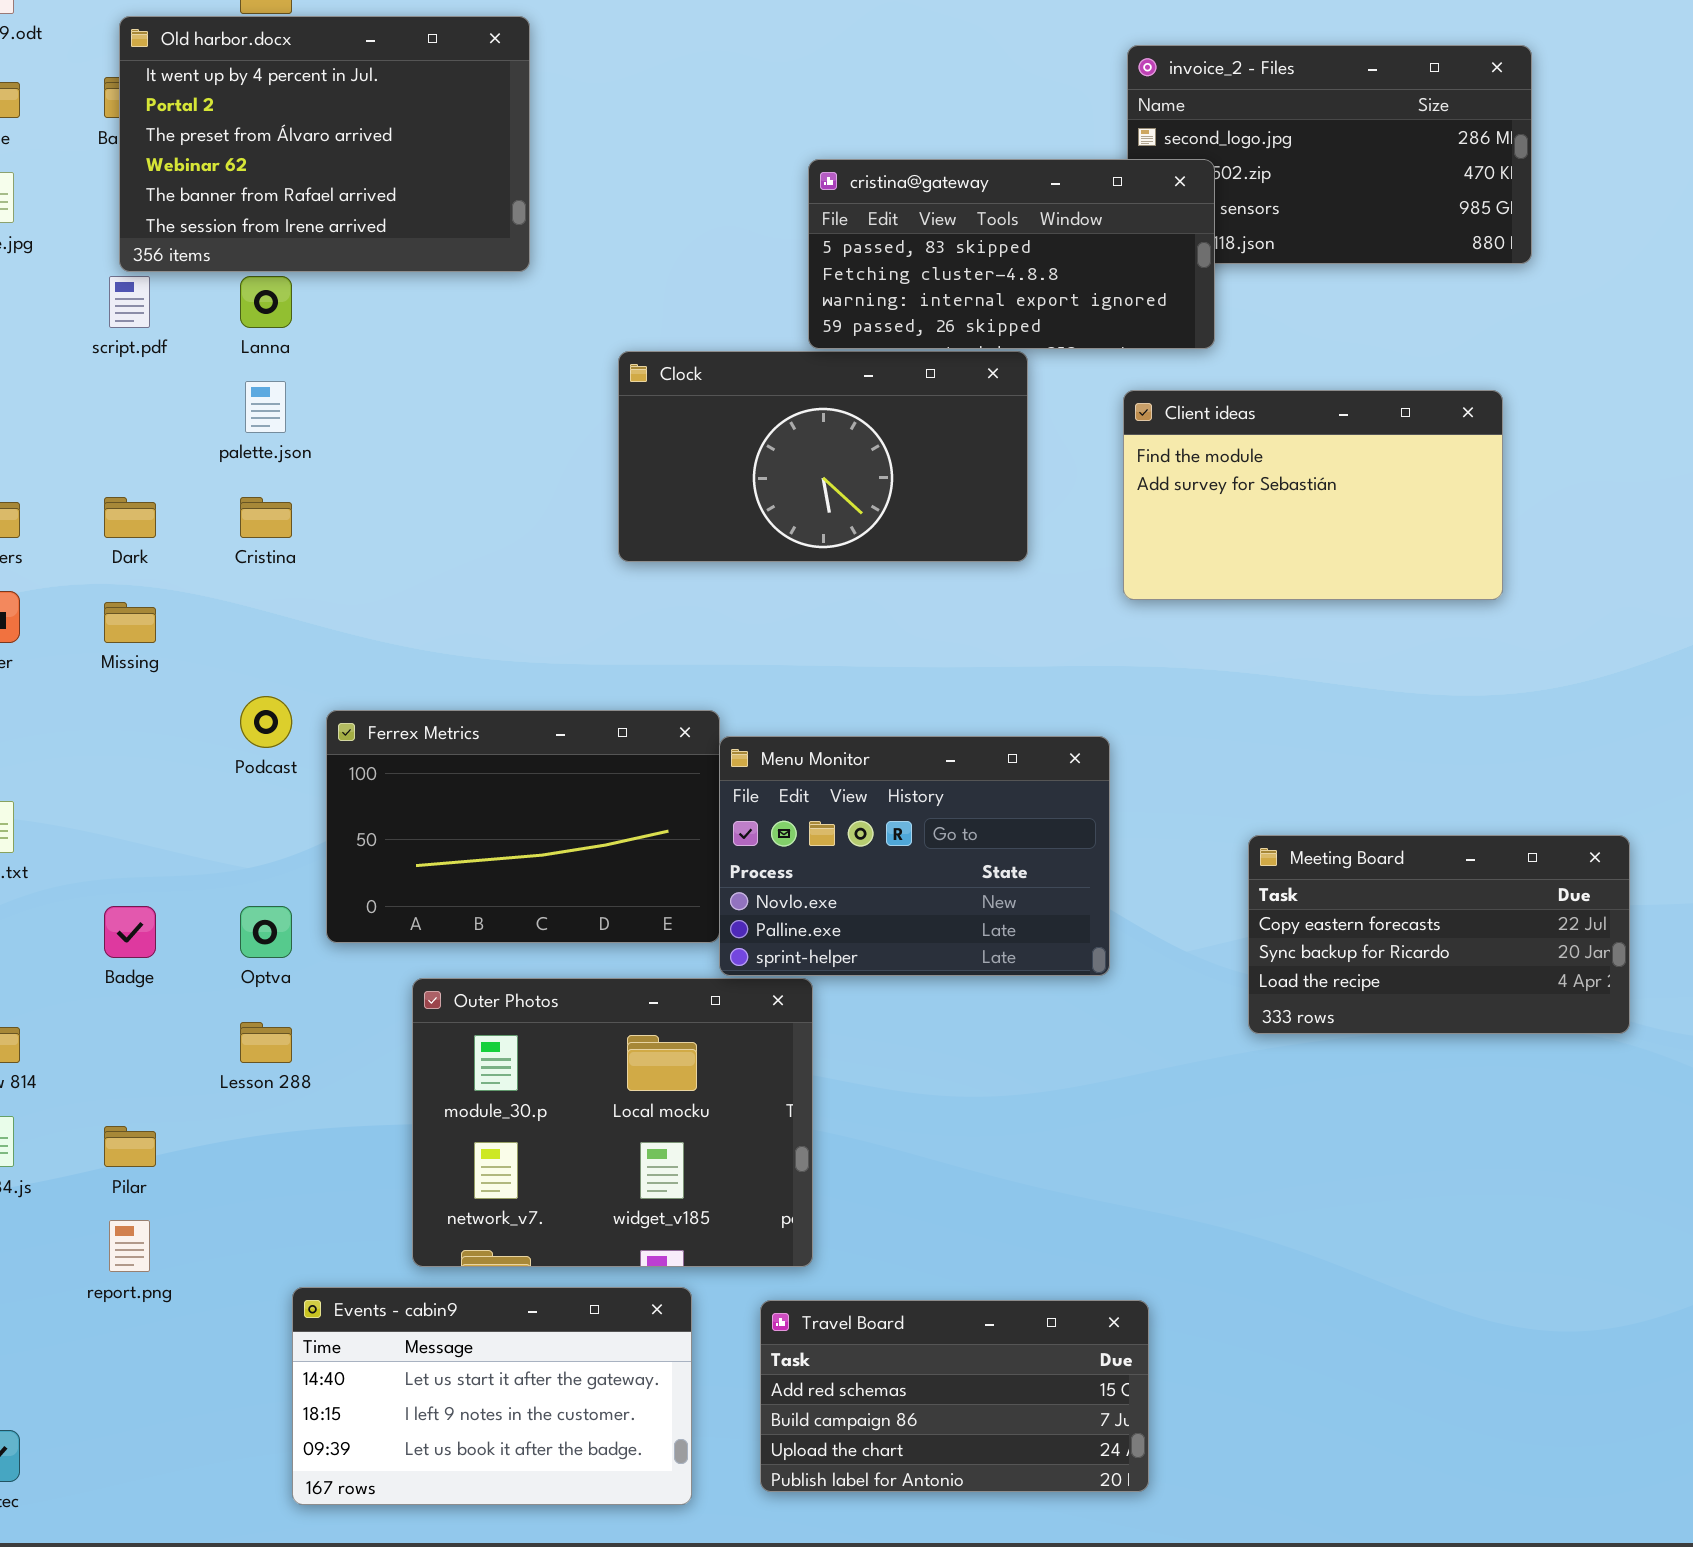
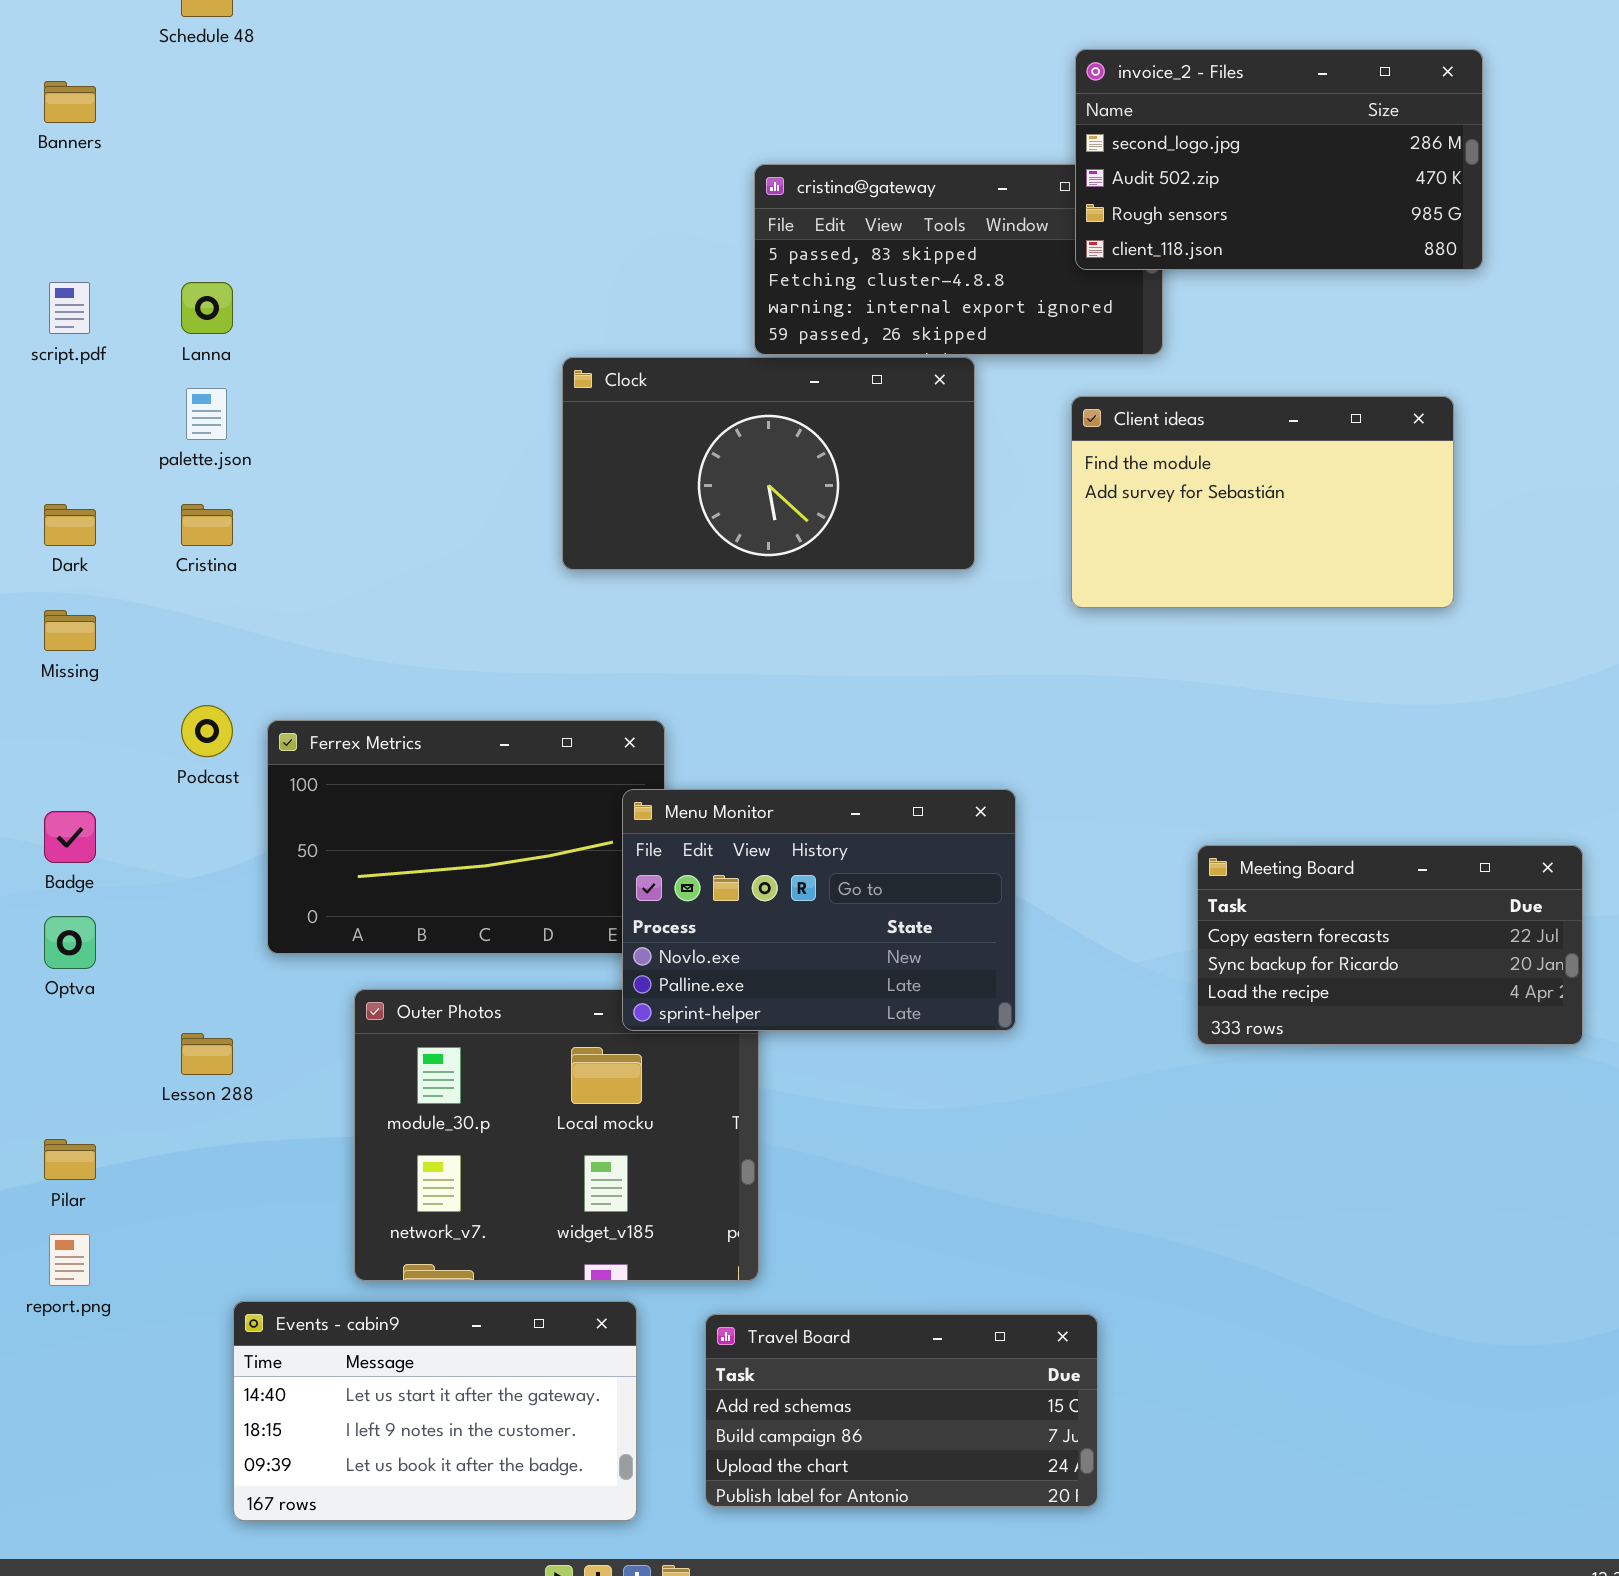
Old harbor.docx: [119,16,530,272] -> none, closed
invoice_2 - Files: [1127,45,1532,264] -> [1075,49,1483,270], raised
Menu Monitor: [719,736,1110,976] -> [622,789,1016,1031], moved
Badge: [104,906,156,958] -> [44,811,96,863], moved
Optva: [240,906,292,958] -> [44,916,96,969], moved

